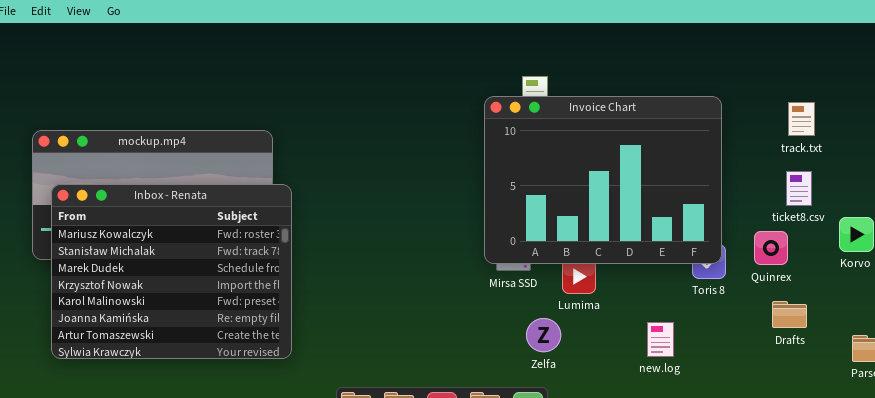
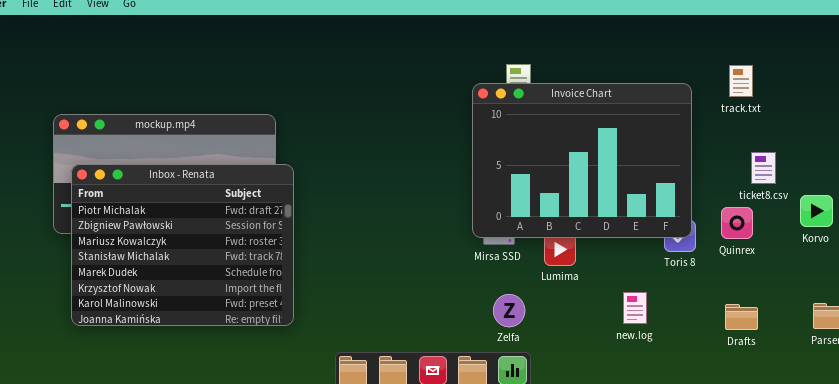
track.txt: [788,102,815,136] -> [729,65,753,97], moved
Inbox - Renata: [51,184,292,359] -> [71,164,294,326], scrolled up 2 rows
Drafts: [772,301,807,328] -> [725,304,758,330], moved
Zelfa: [526,318,561,352] -> [493,294,525,327], moved

